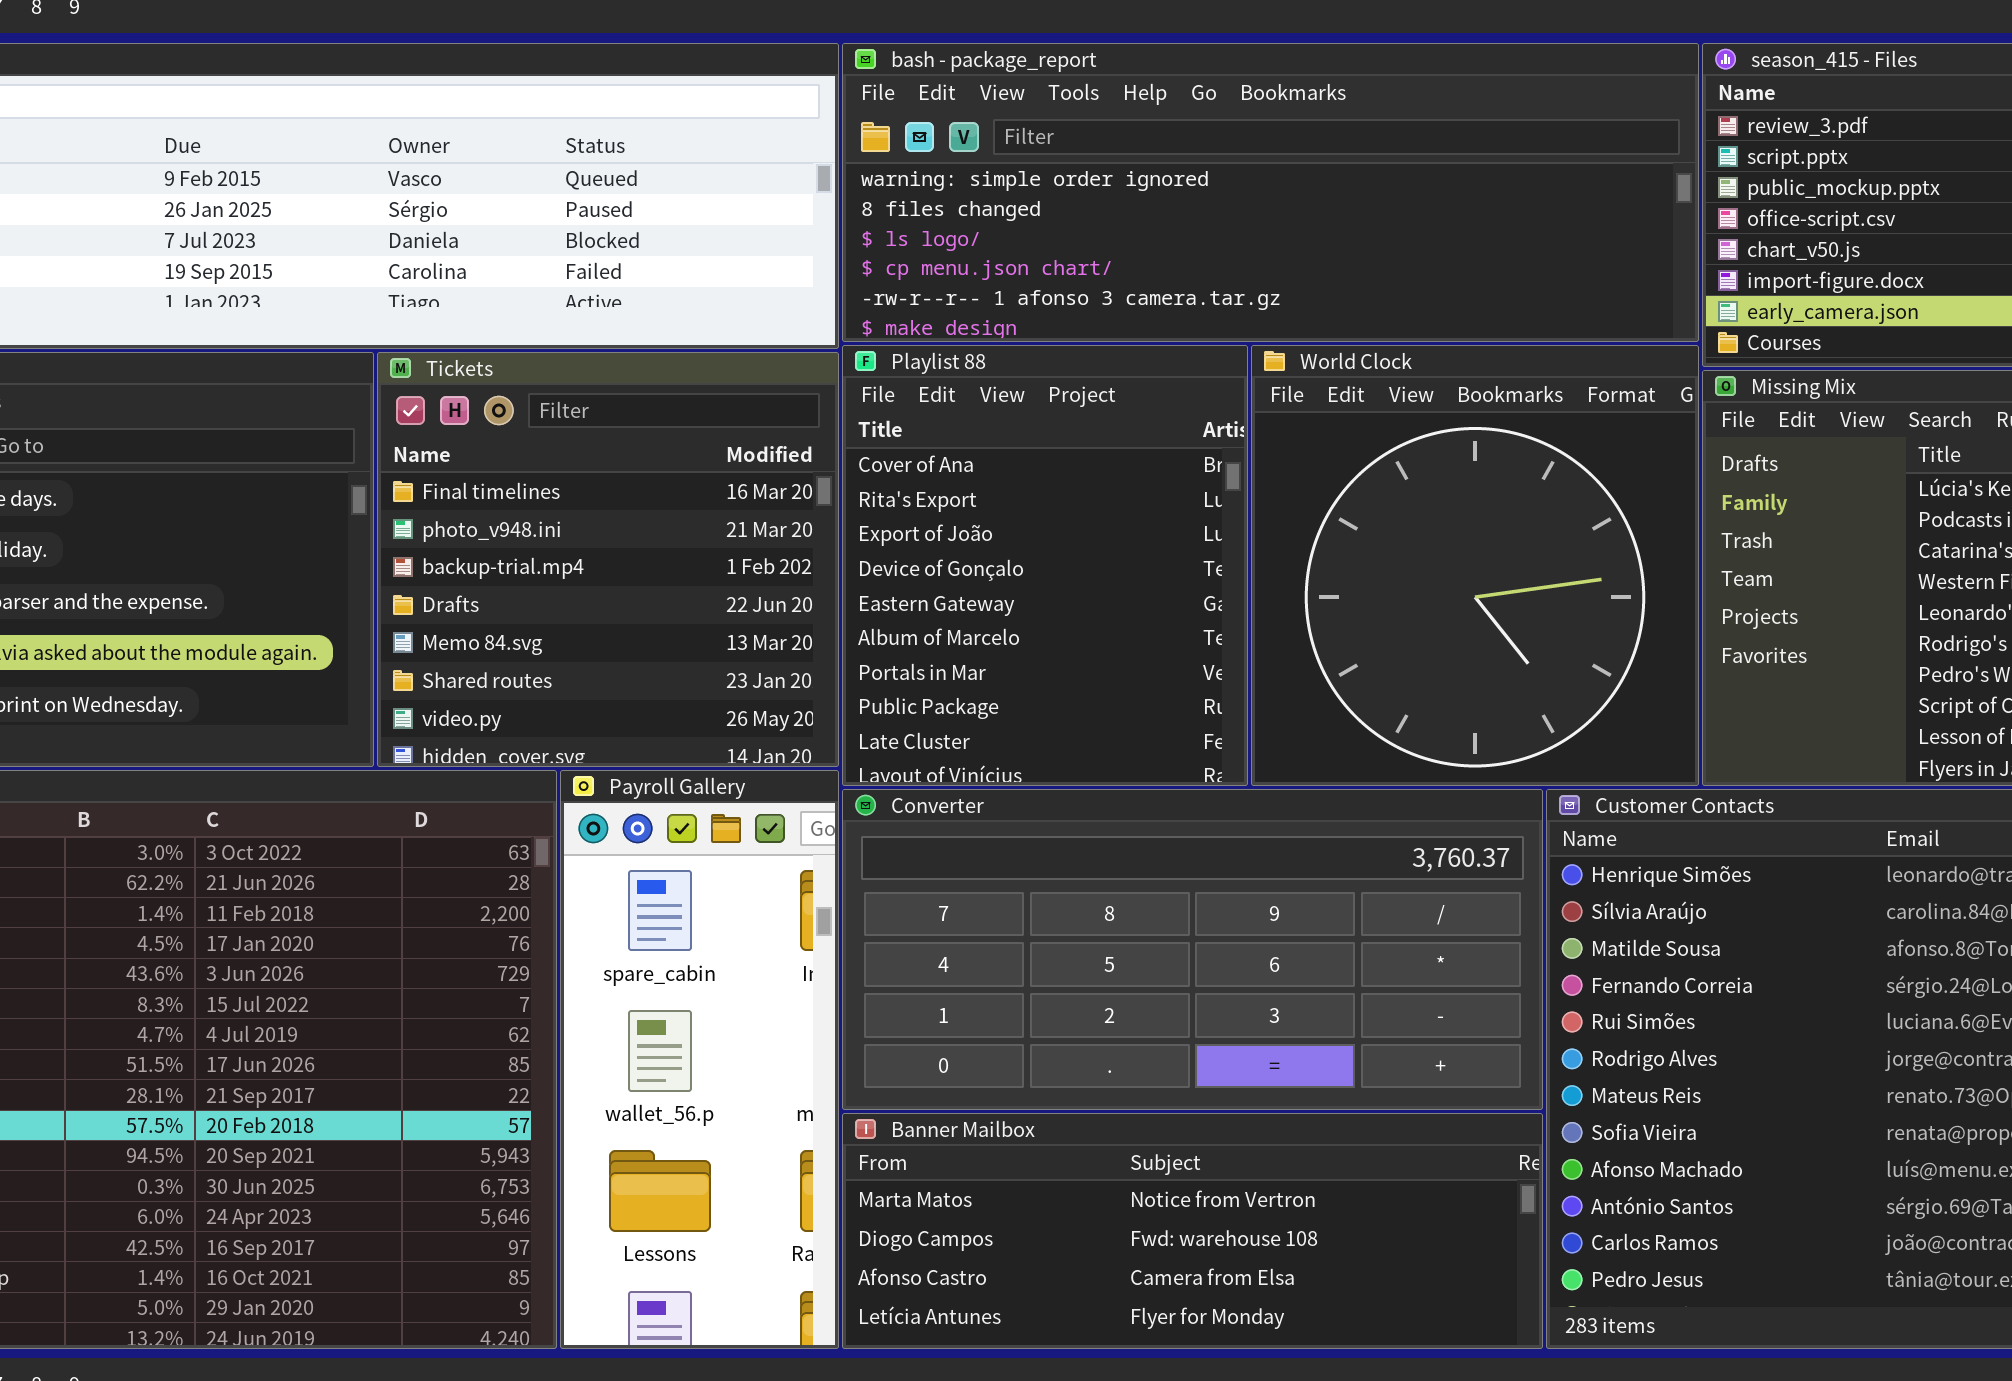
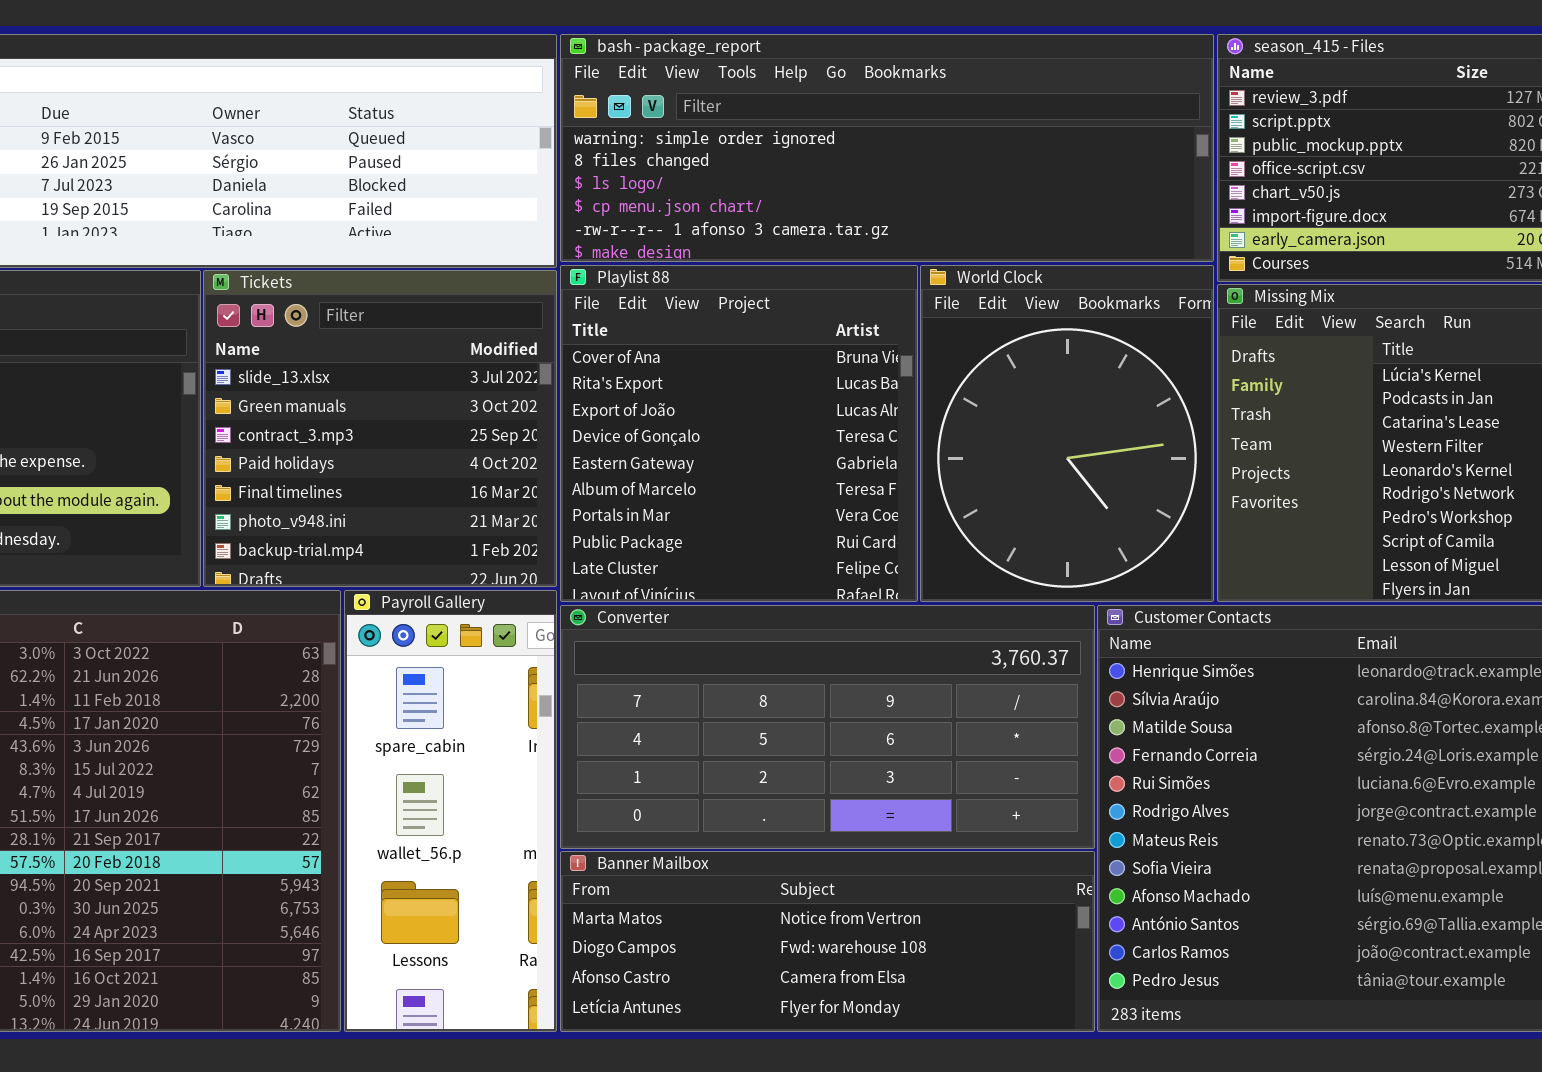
Playlist 88: [842,345,1248,786] -> [560,265,918,602], resized
World Clock: [1251,345,1699,786] -> [920,265,1214,602], resized
Tickets: [377,352,839,767] -> [203,270,557,587], scrolled up 4 rows

